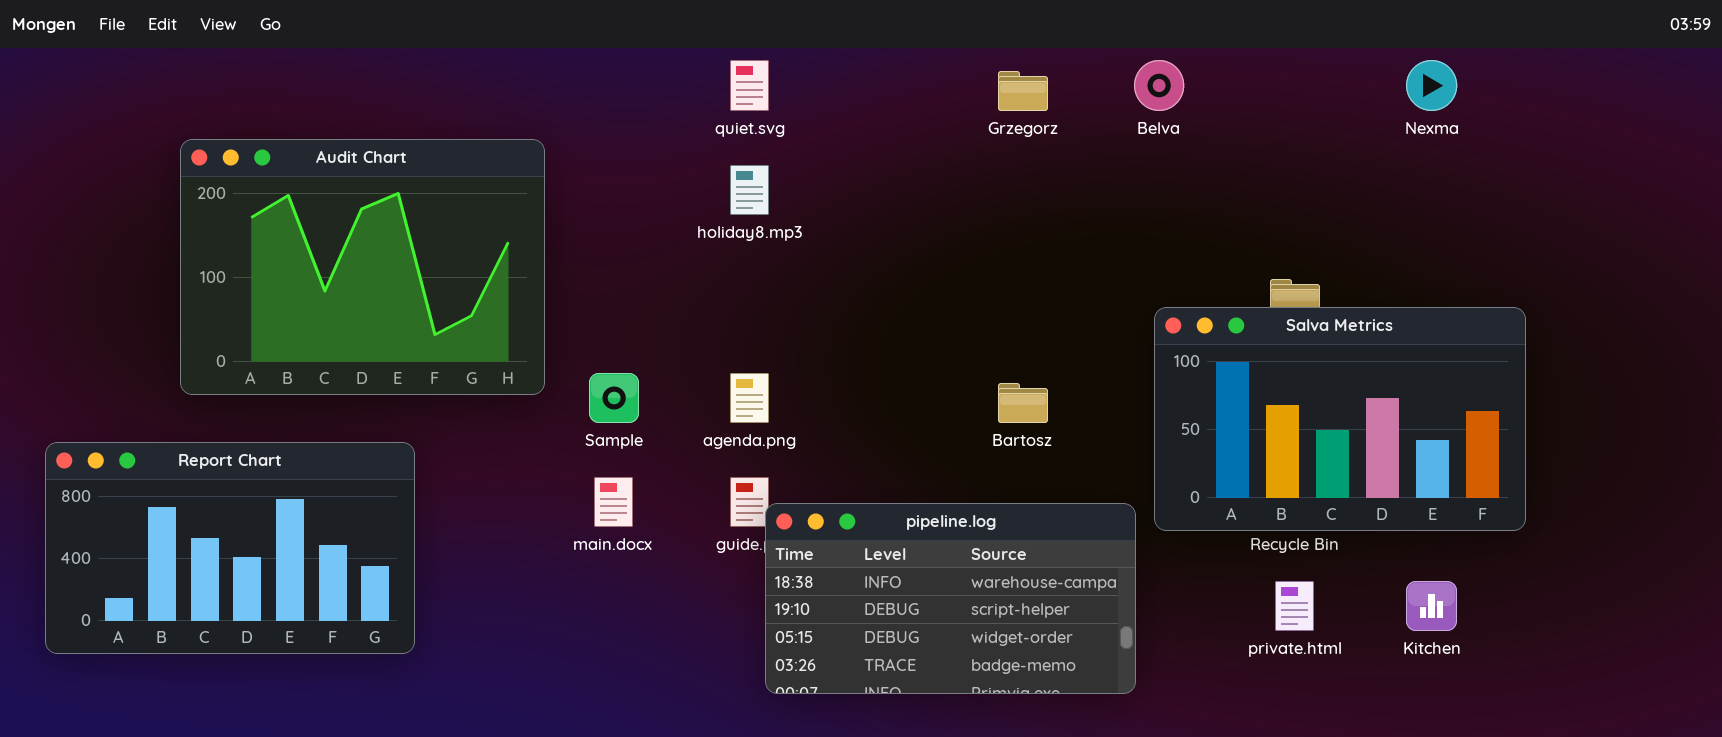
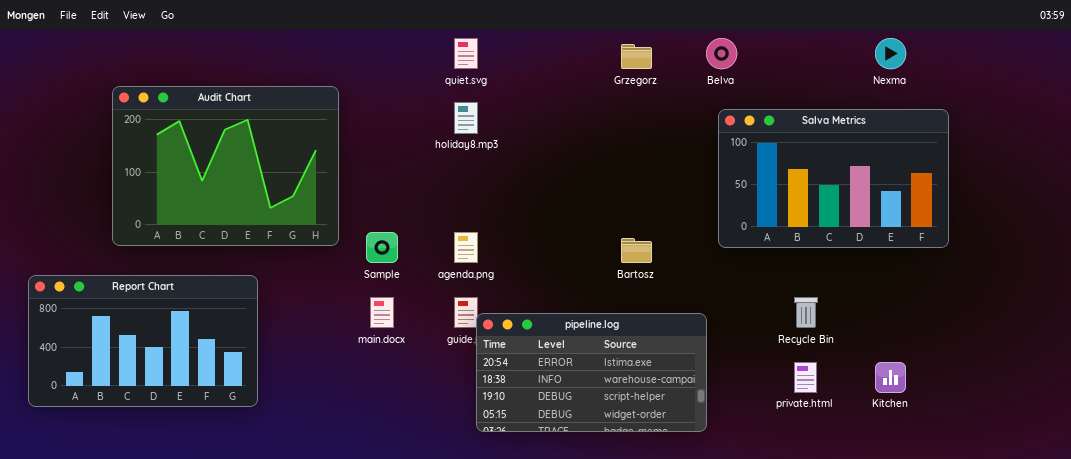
Salva Metrics: [1154,307,1526,531] -> [718,109,949,248], moved
pipeline.log: [765,503,1136,694] -> [476,313,707,432], scrolled up 1 row

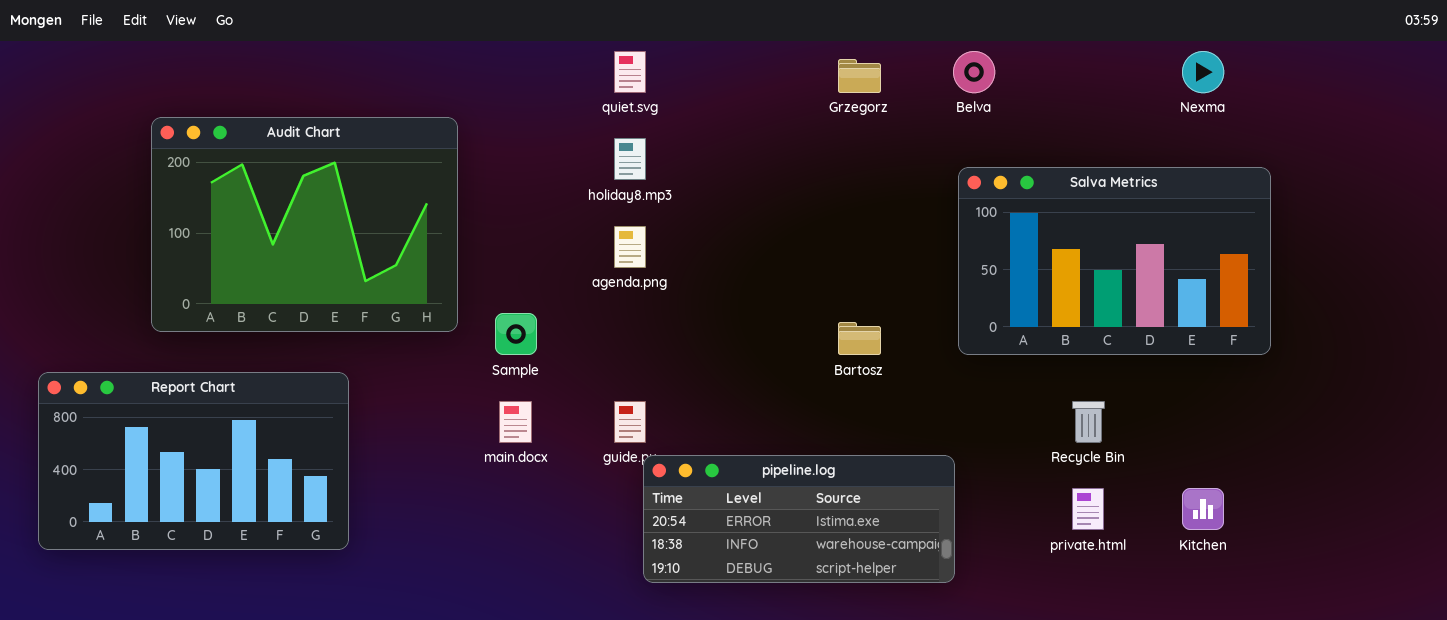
Salva Metrics: [718,109,949,248] -> [958,167,1271,355], moved
agenda.png: [454,232,478,263] -> [614,226,646,268], moved
pipeline.log: [476,313,707,432] -> [643,455,955,583], resized

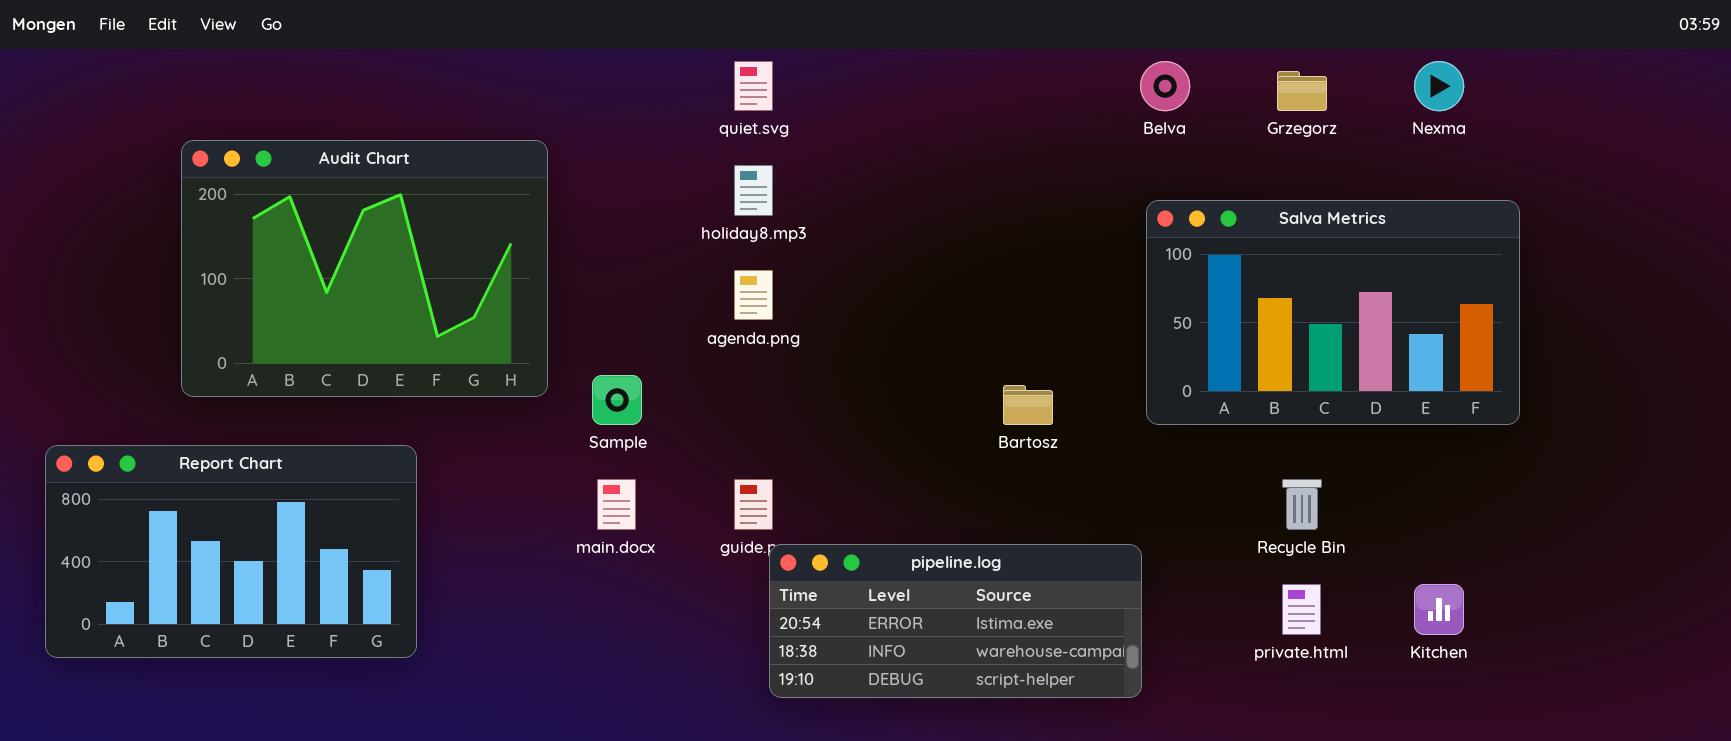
Grzegorz: [838,59,881,93] -> [1277,71,1327,111], moved

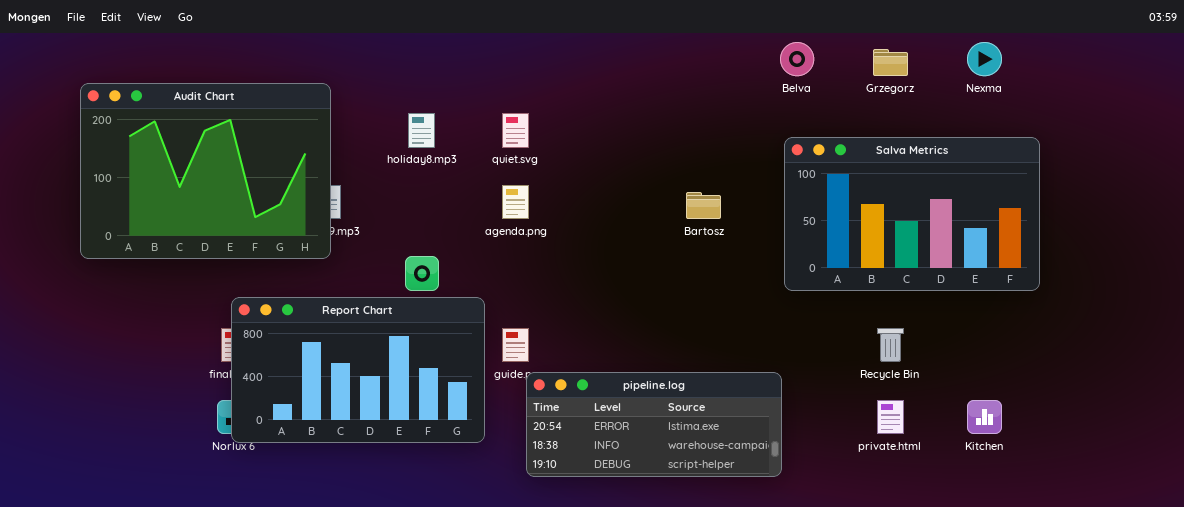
quiet.svg: [734,61,773,111] -> [502,113,529,148], moved
Audit Chart: [181,140,548,397] -> [80,83,331,259], moved
holiday8.mp3: [734,165,773,216] -> [408,113,435,148], moved
Bartosz: [1003,385,1053,425] -> [686,192,721,219], moved
Report Chart: [45,445,417,658] -> [231,297,485,443], moved

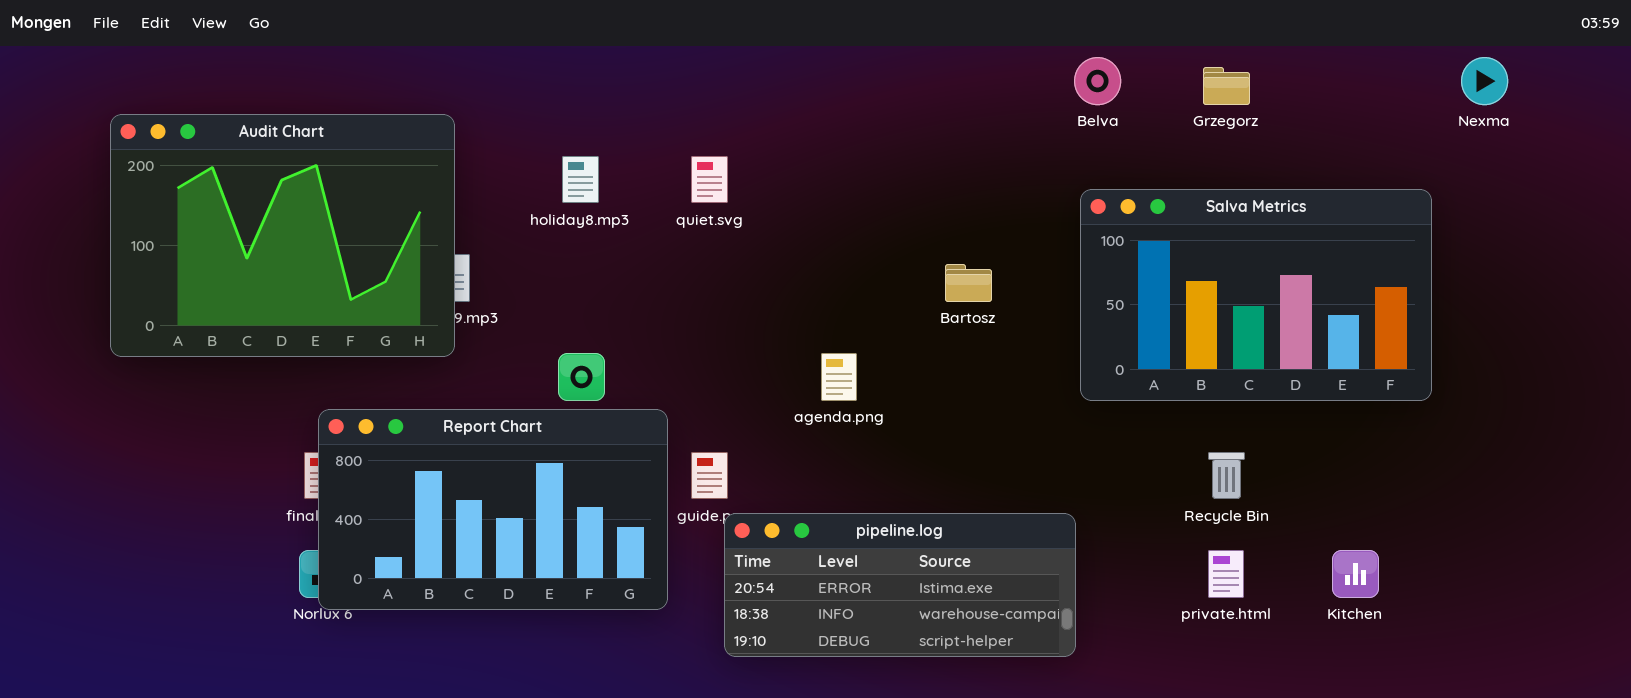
Nexma: [967,42,1002,76] -> [1461,57,1508,105], moved
agenda.png: [502,185,529,219] -> [821,353,857,401], moved

